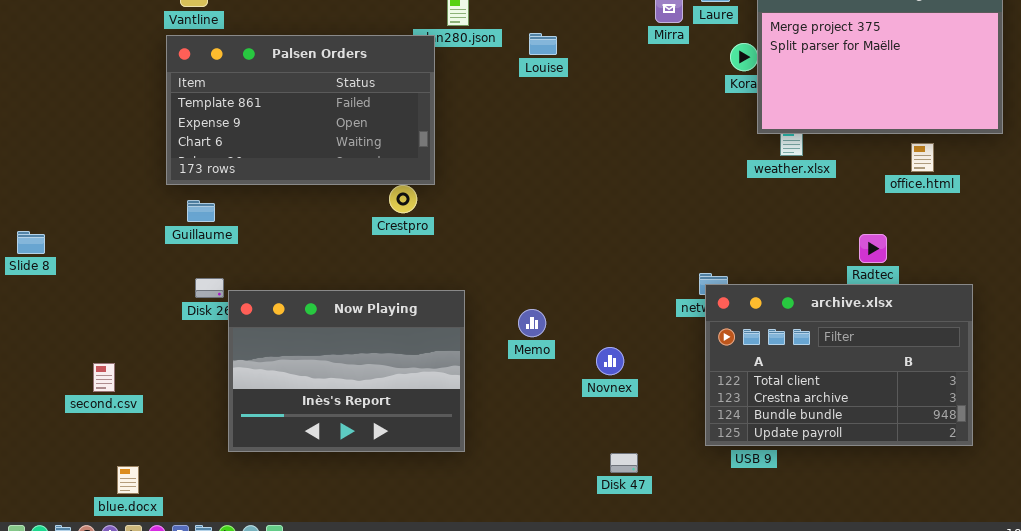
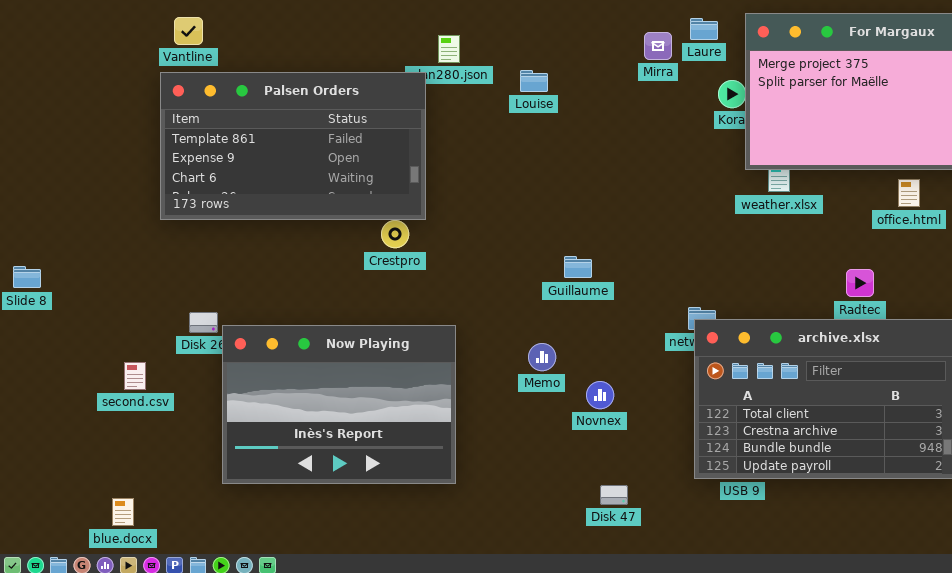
Guillaume: [187,200,215,222] -> [564,256,592,278], moved
Memo: [518,309,546,337] -> [528,343,556,371], moved
second.csv: [93,363,115,392] -> [124,362,146,390], moved

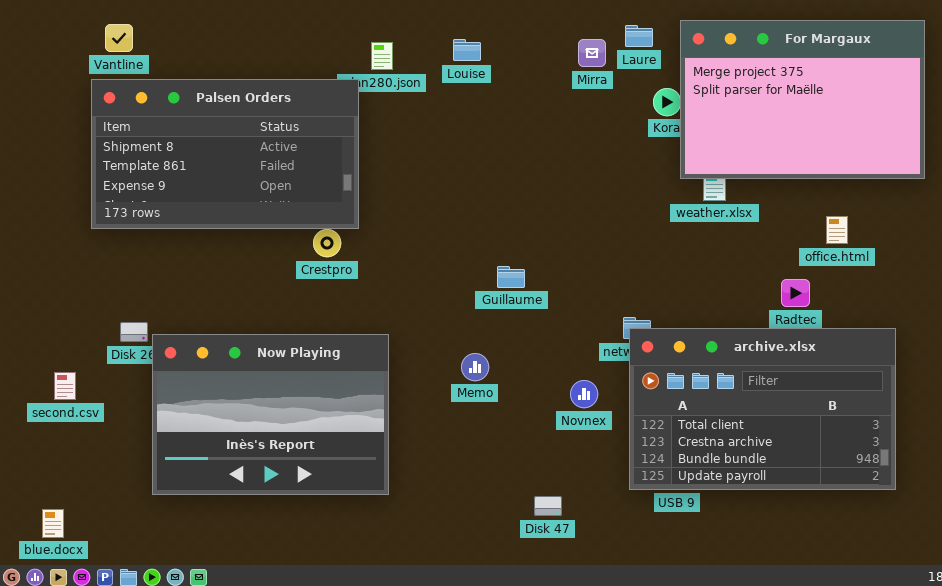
Louise: [520,70,548,92] -> [453,39,481,61], moved
Palsen Orders: [160,72,426,220] -> [91,79,359,229], scrolled up 1 row
office.html: [898,179,920,207] -> [826,216,848,244], moved
Novnex: [586,381,614,409] -> [570,380,598,408], moved

